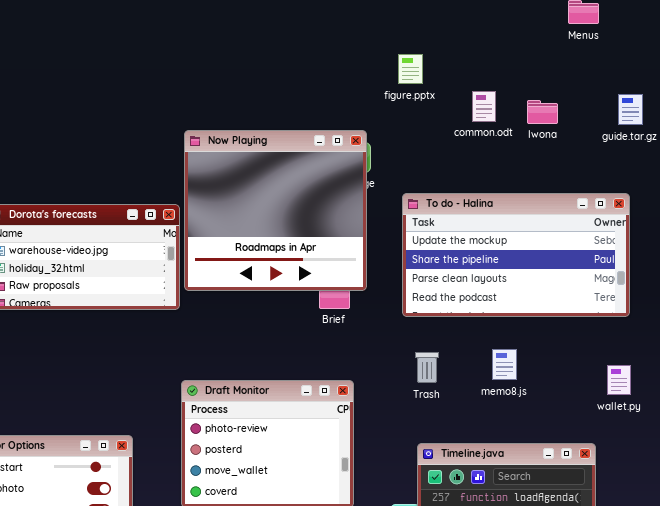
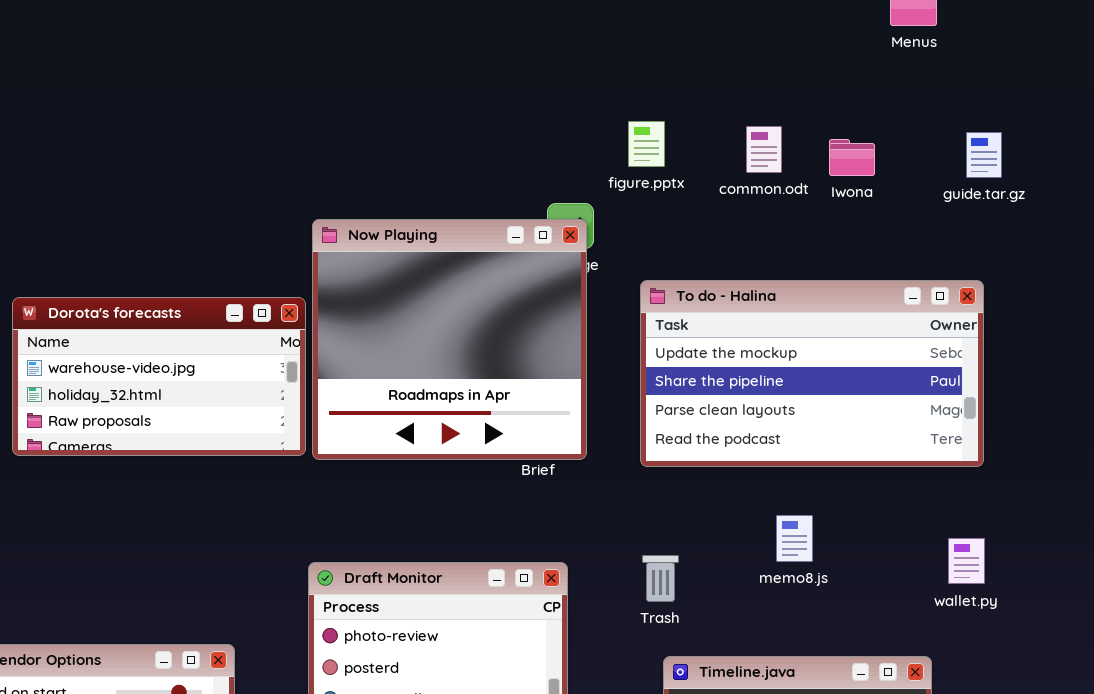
figure.pptx: [398,54,423,84] -> [628,121,665,167], moved
Now Playing: [184,130,367,291] -> [312,219,587,460], moved
Trash: [415,352,439,383] -> [642,555,679,602], moved

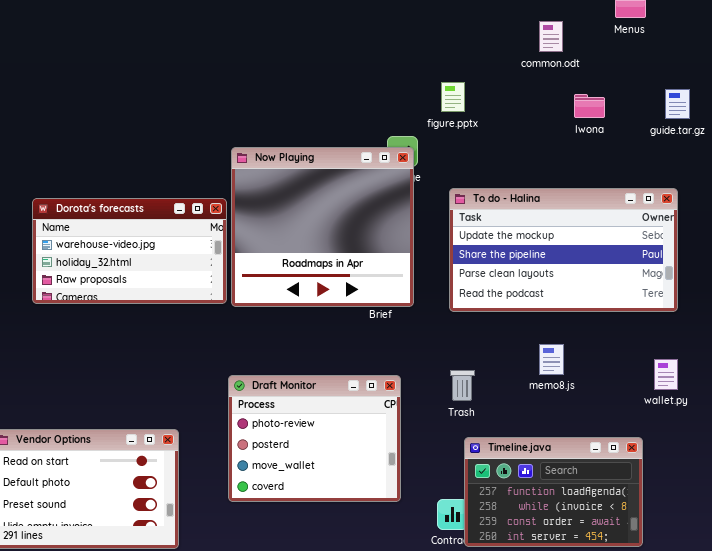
common.odt: [746,126,782,173] -> [539,21,563,52], moved

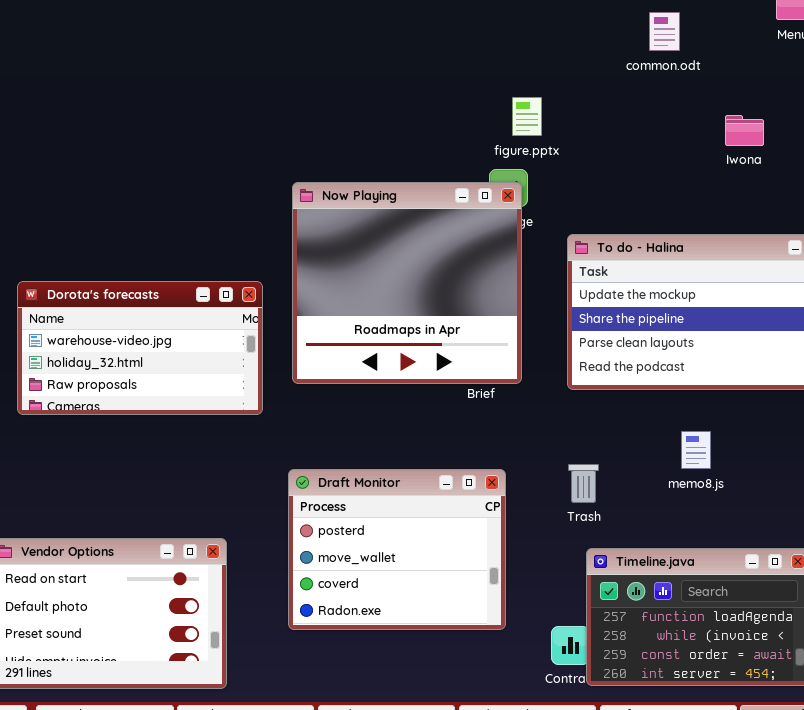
common.odt: [539,21,563,52] -> [649,12,680,51], moved
figure.pptx: [441,82,465,112] -> [512,97,542,136], moved
Dorota's forecasts: [32,198,227,304] -> [17,281,263,415], moved
Draft Monitor: [228,375,401,502] -> [288,469,506,630], scrolled down 1 row

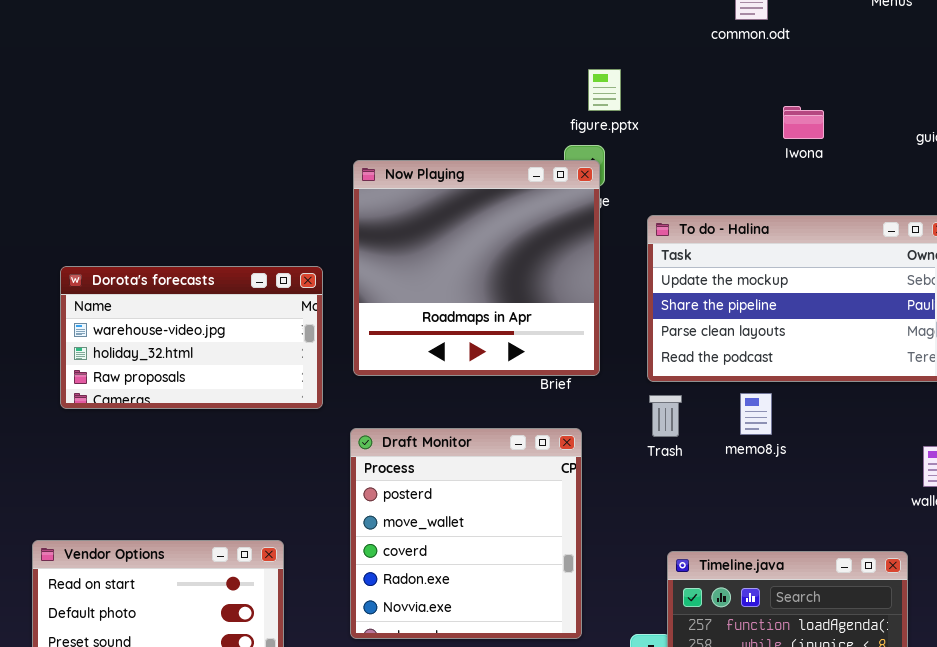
Iwona: [725,115,764,146] -> [783,106,824,139], moved
memo8.js: [681,431,711,469] -> [740,393,772,435], moved
Trash: [568,464,599,503] -> [649,395,682,437], moved
Draft Monitor: [288,469,506,630] -> [350,428,582,639], resized

